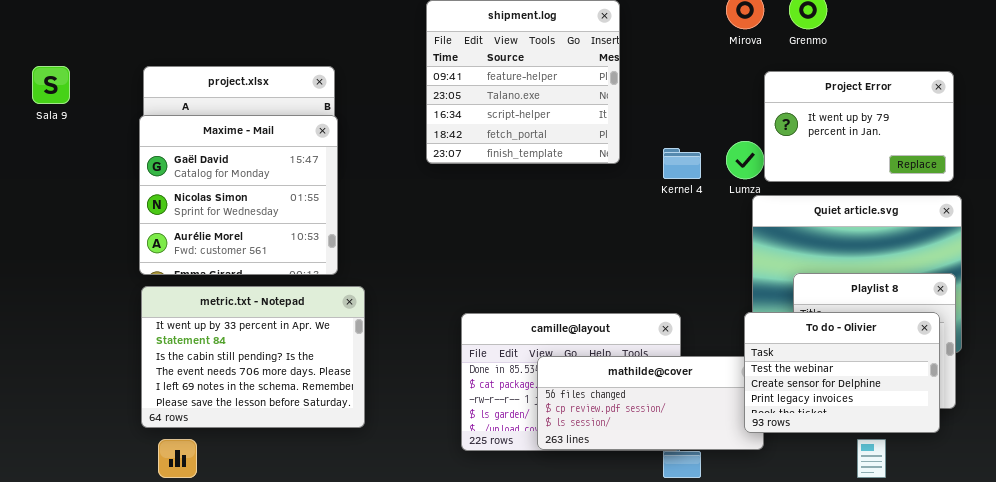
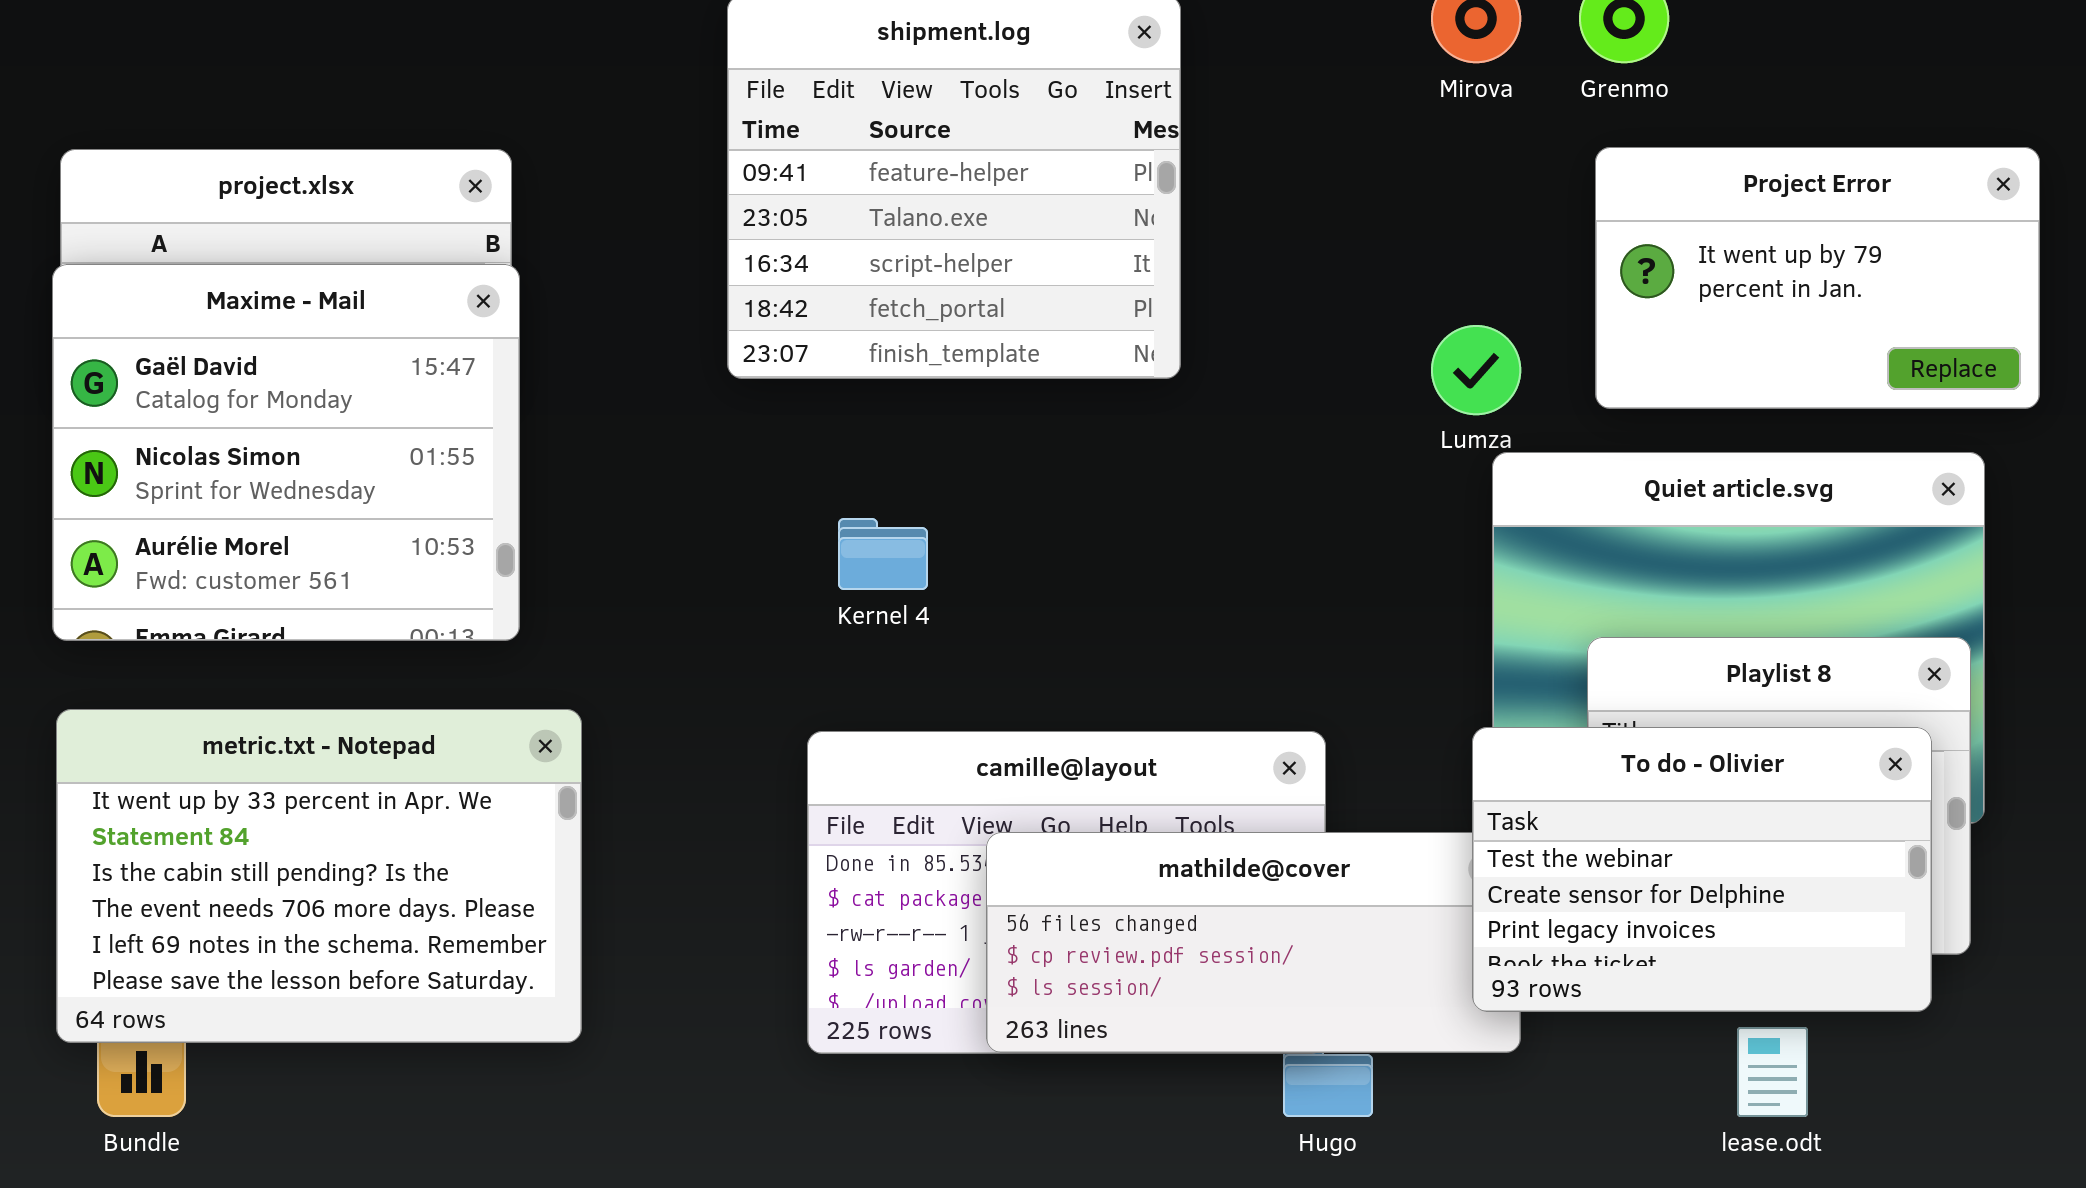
Project Error: [764,71,954,182] -> [1595,147,2040,409], moved
Kernel 4: [663,148,701,179] -> [838,518,928,590], moved
metric.txt - Notepad: [141,286,365,428] -> [56,709,582,1043], moved

